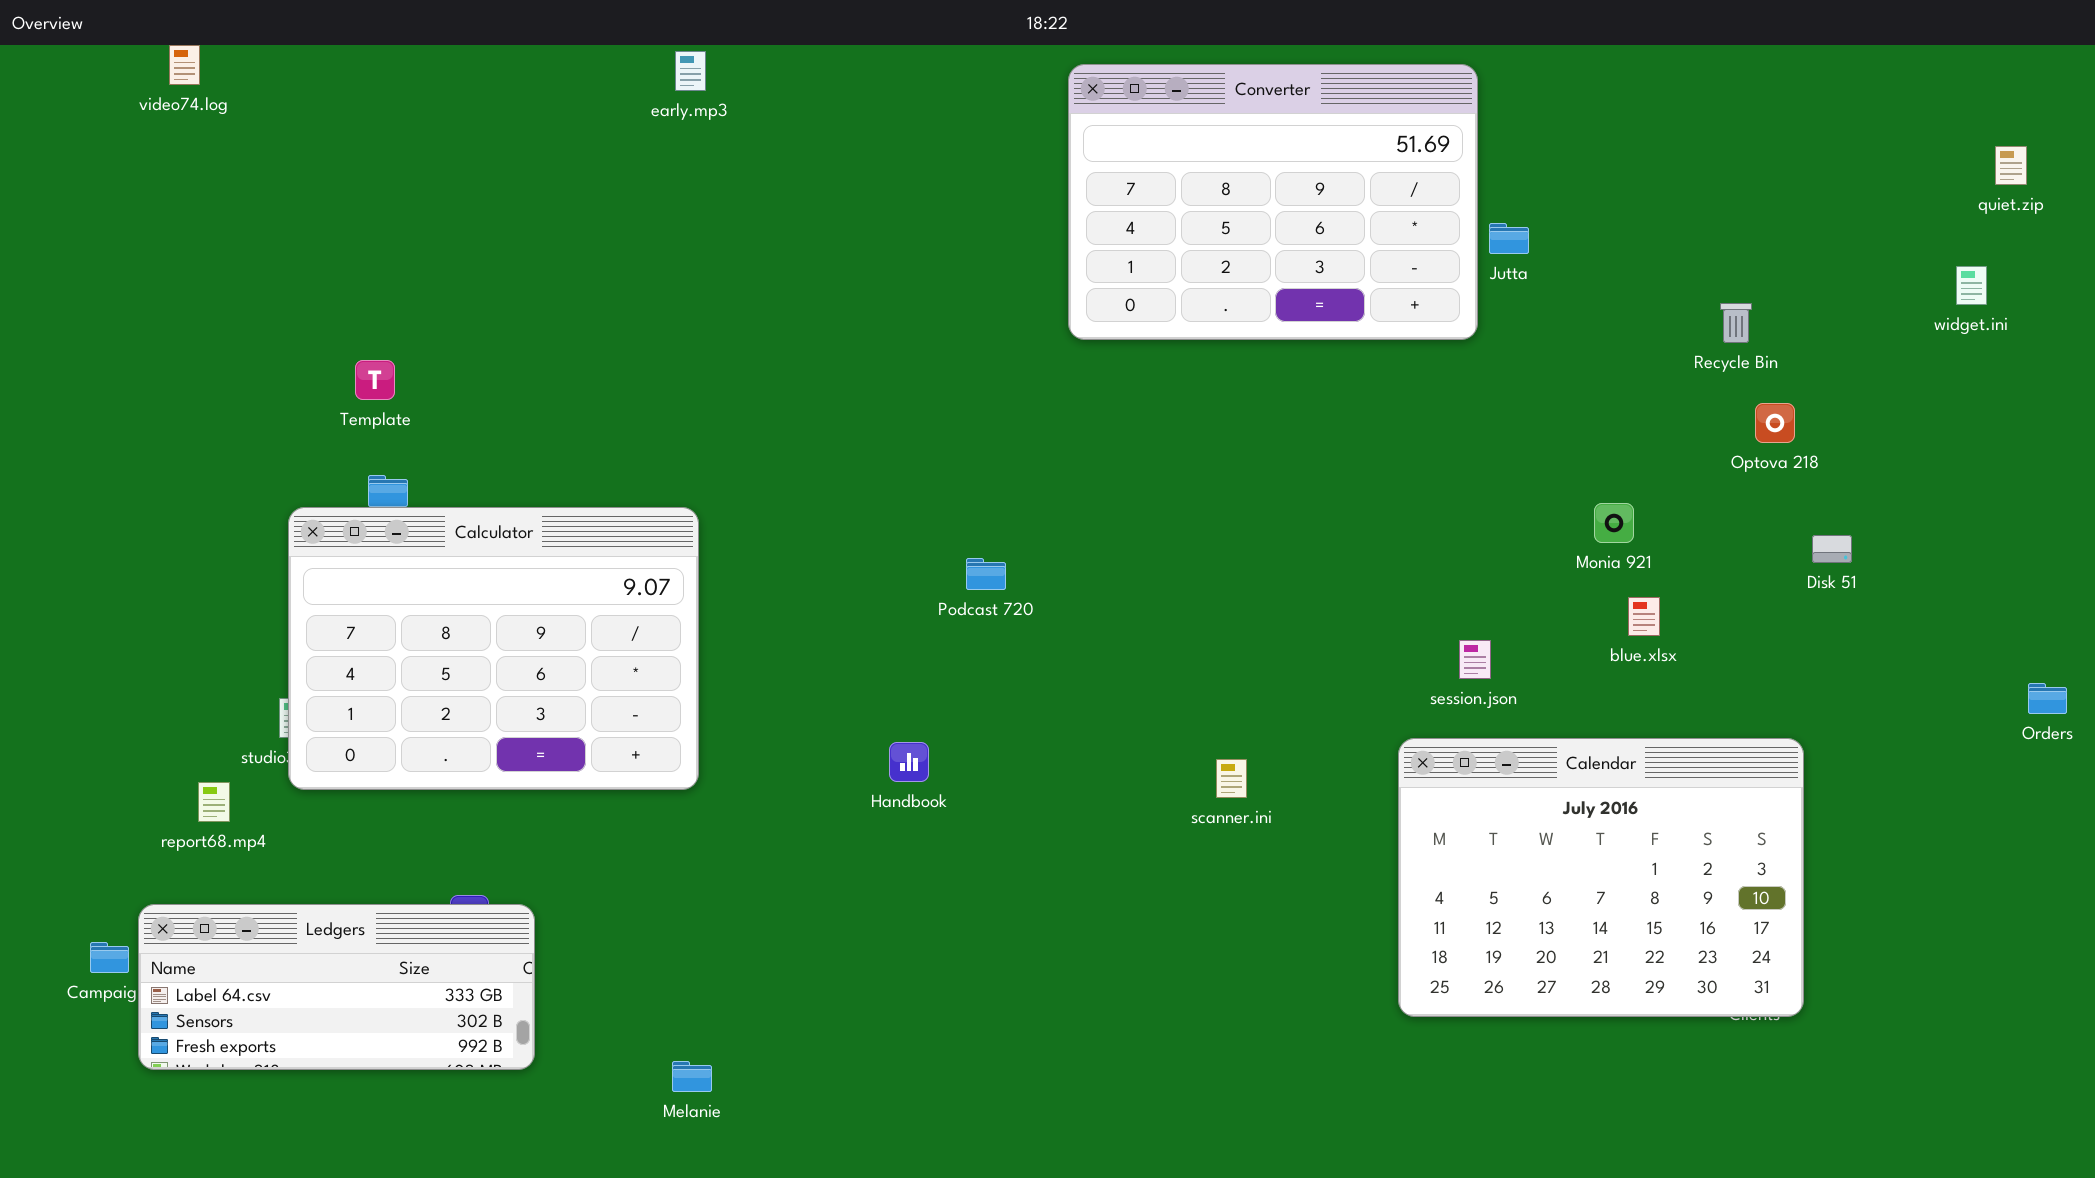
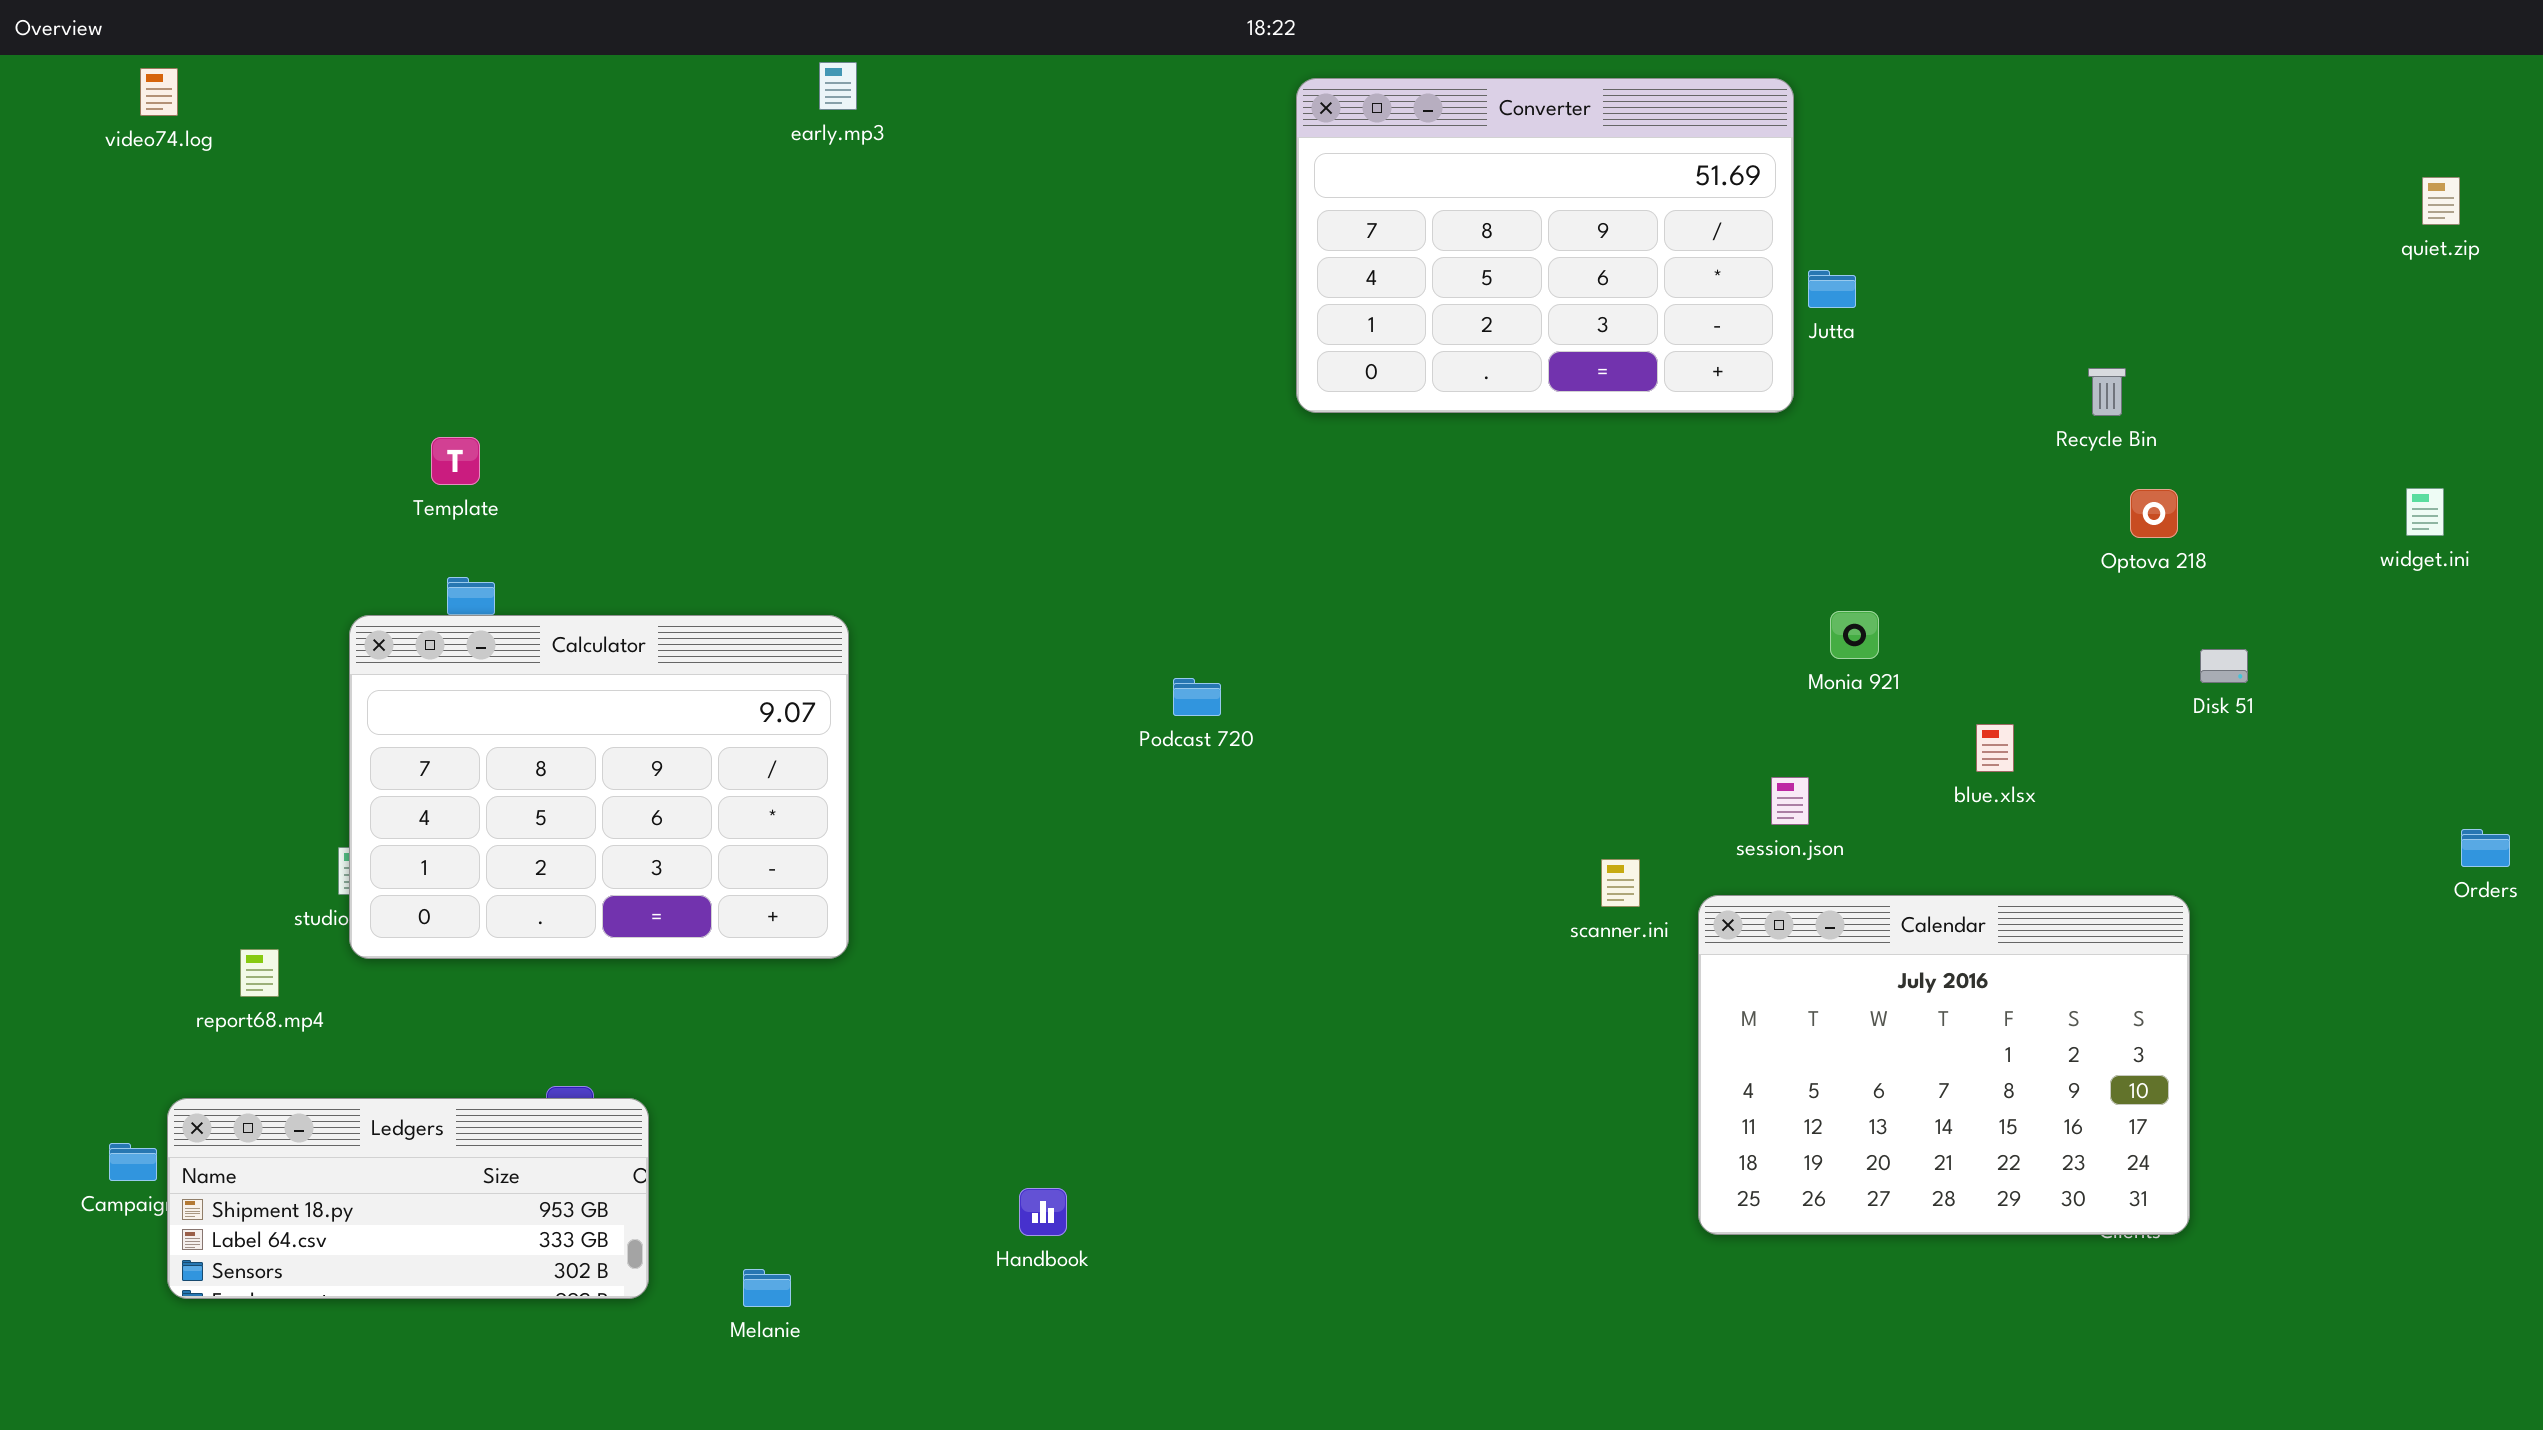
video74.log: [169,45,200,85] -> [140,68,178,116], moved
widget.ini: [1956,266,1987,305] -> [2406,488,2444,536], moved
Monia 921: [1594,503,1634,543] -> [1830,611,1879,659], moved
Handbook: [889,742,929,782] -> [1019,1188,1067,1236], moved
scanner.ini: [1216,759,1247,798] -> [1601,859,1640,907], moved
Ledgers: [138,904,535,1070] -> [167,1098,649,1299], scrolled up 1 row
Melanie: [672,1061,712,1092] -> [743,1269,791,1307], moved

